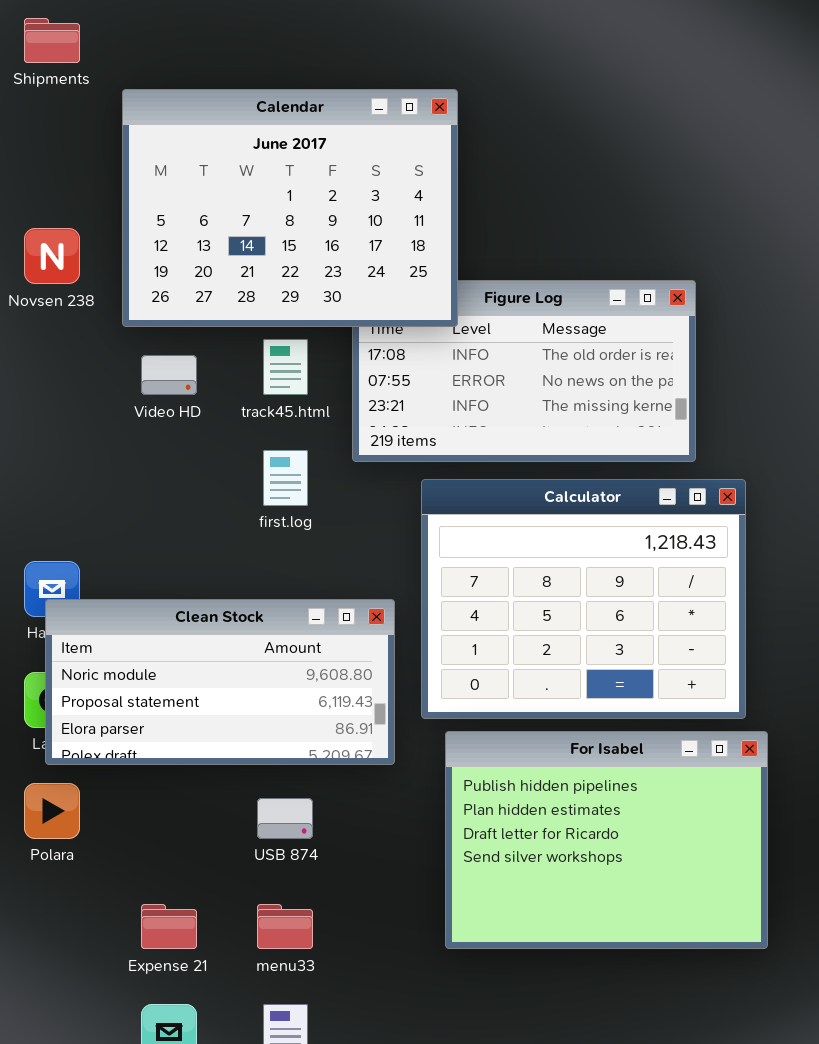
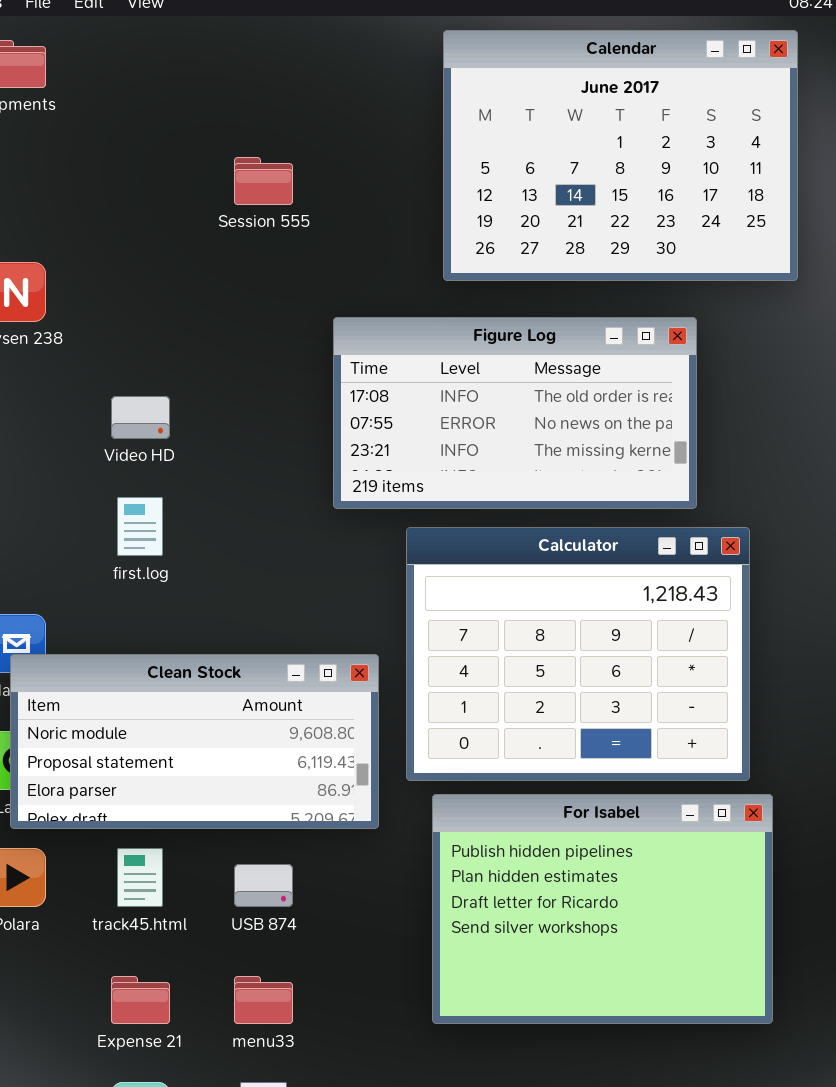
Calendar: [122,89,458,327] -> [443,30,798,281], moved
track45.html: [263,339,308,395] -> [117,848,163,907], moved
first.log: [263,450,308,506] -> [117,497,163,556], moved

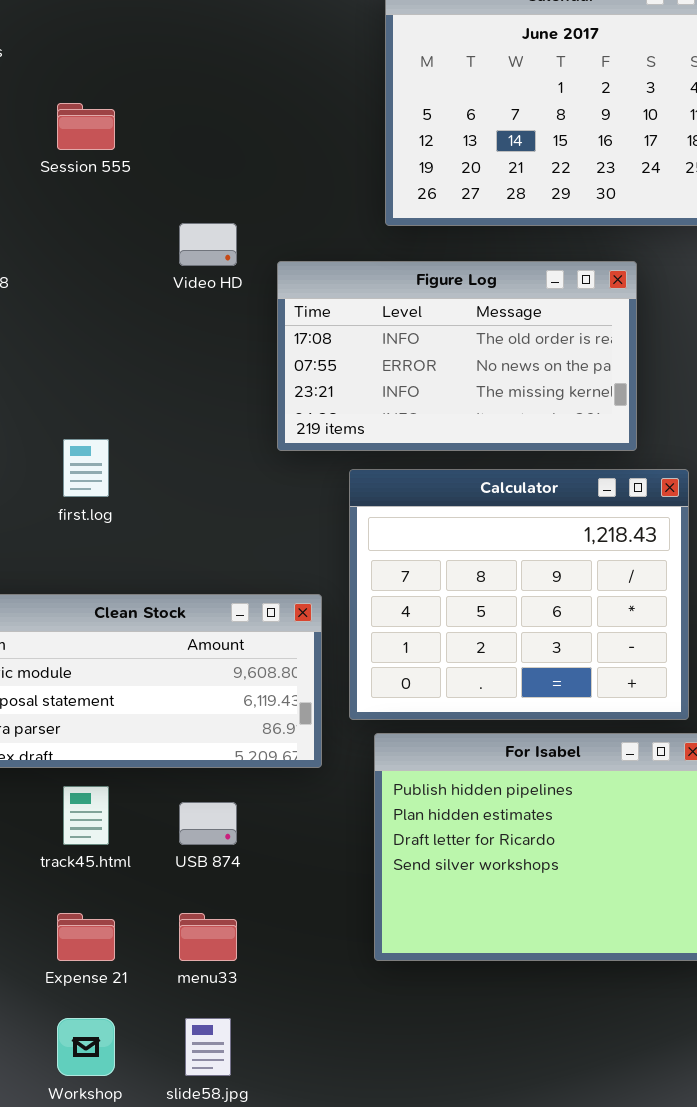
Session 555: [234,157,293,205] -> [57,103,115,150], moved
Video HD: [111,396,170,439] -> [179,223,237,266], moved

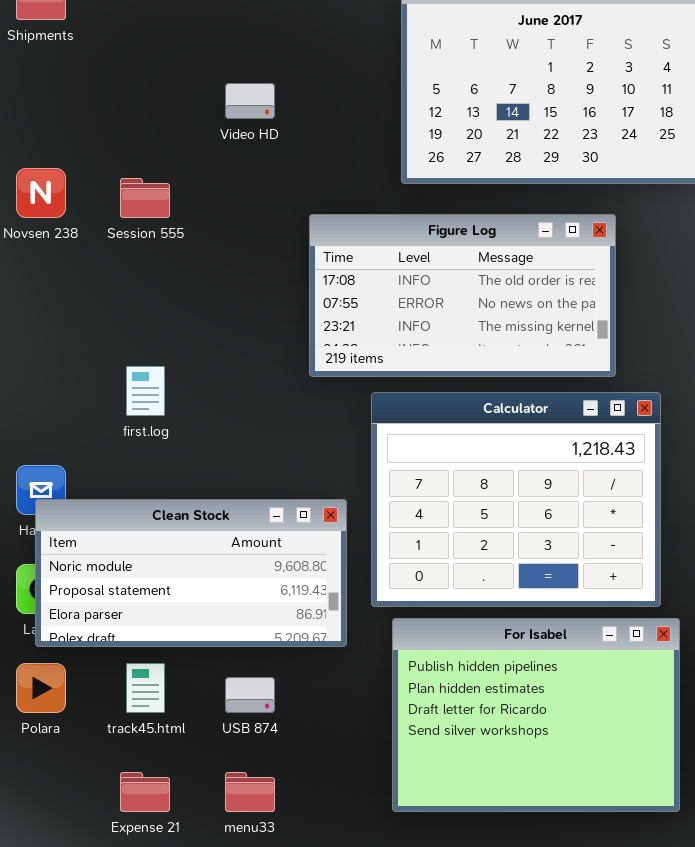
Session 555: [57,103,115,150] -> [120,178,170,218], moved
Video HD: [179,223,237,266] -> [225,83,275,119], moved

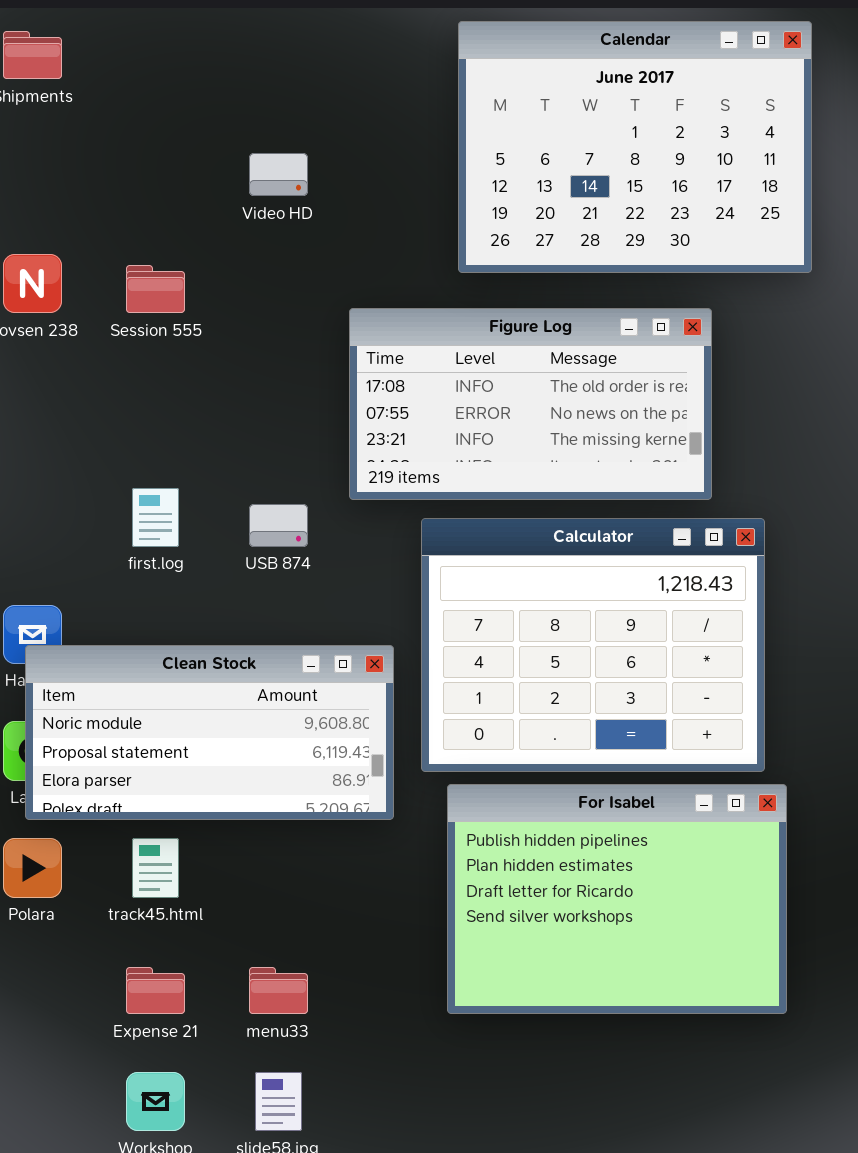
USB 874: [225,677,275,713] -> [249,504,308,547], moved

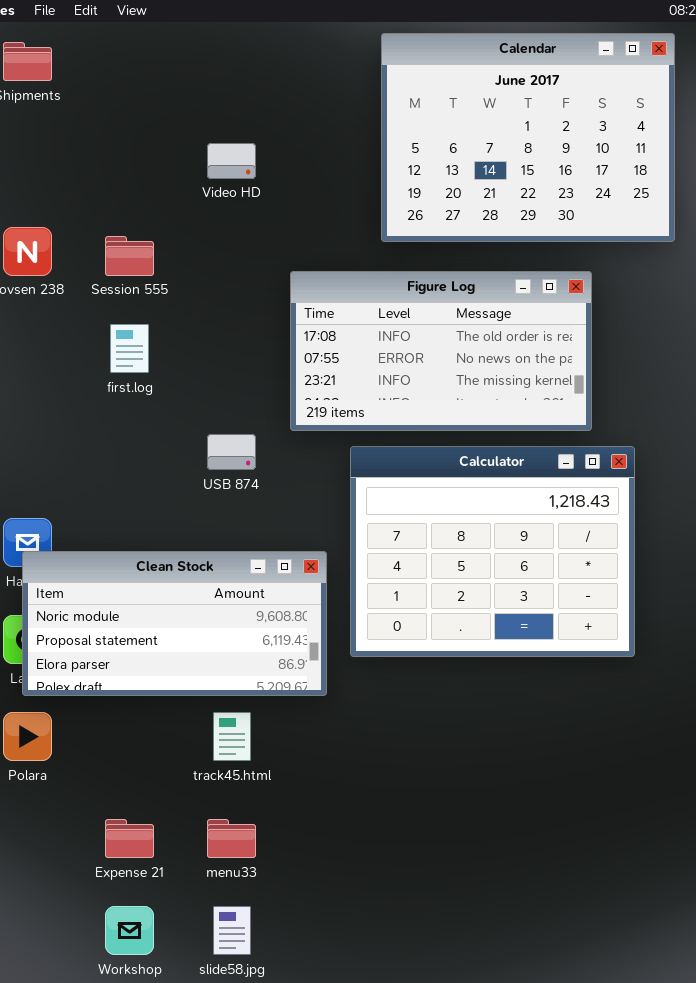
first.log: [132,488,179,547] -> [110,324,149,373], moved
For Isabel: [447,784,787,1014] -> none, closed
track45.html: [132,838,179,898] -> [213,712,251,761], moved

